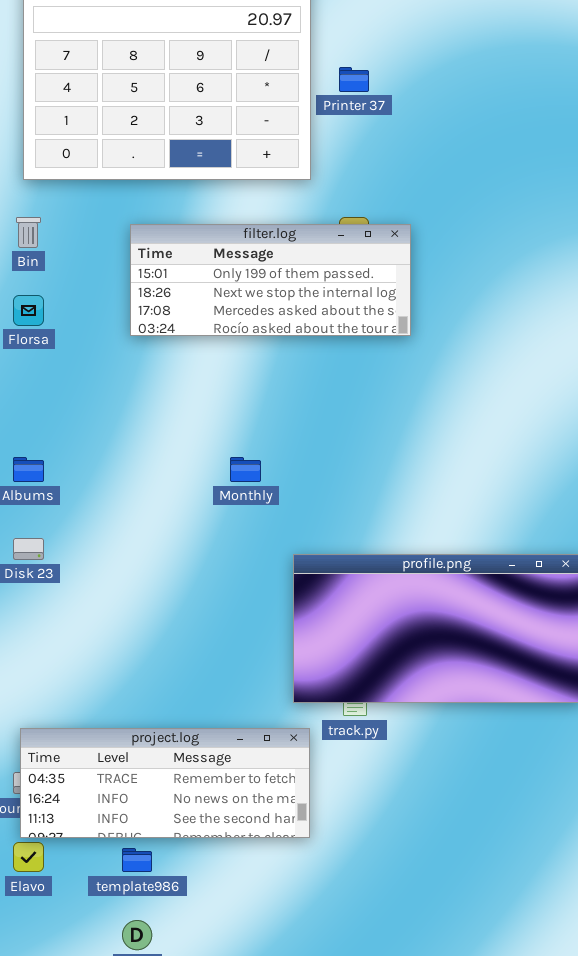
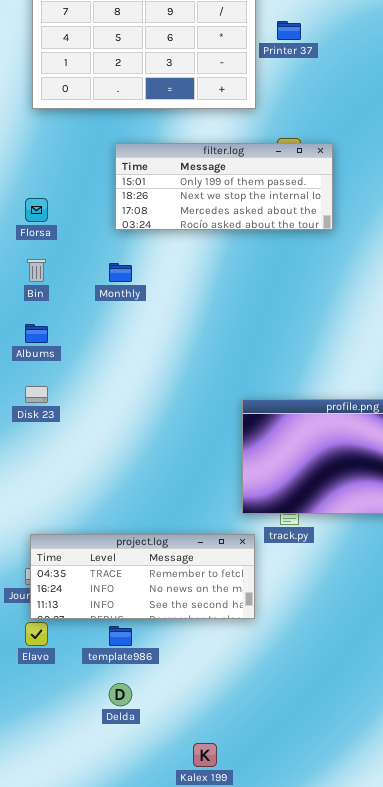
Bin: [16,217,41,248] -> [27,259,46,282], moved
Monthly: [230,457,261,482] -> [109,263,132,282], moved

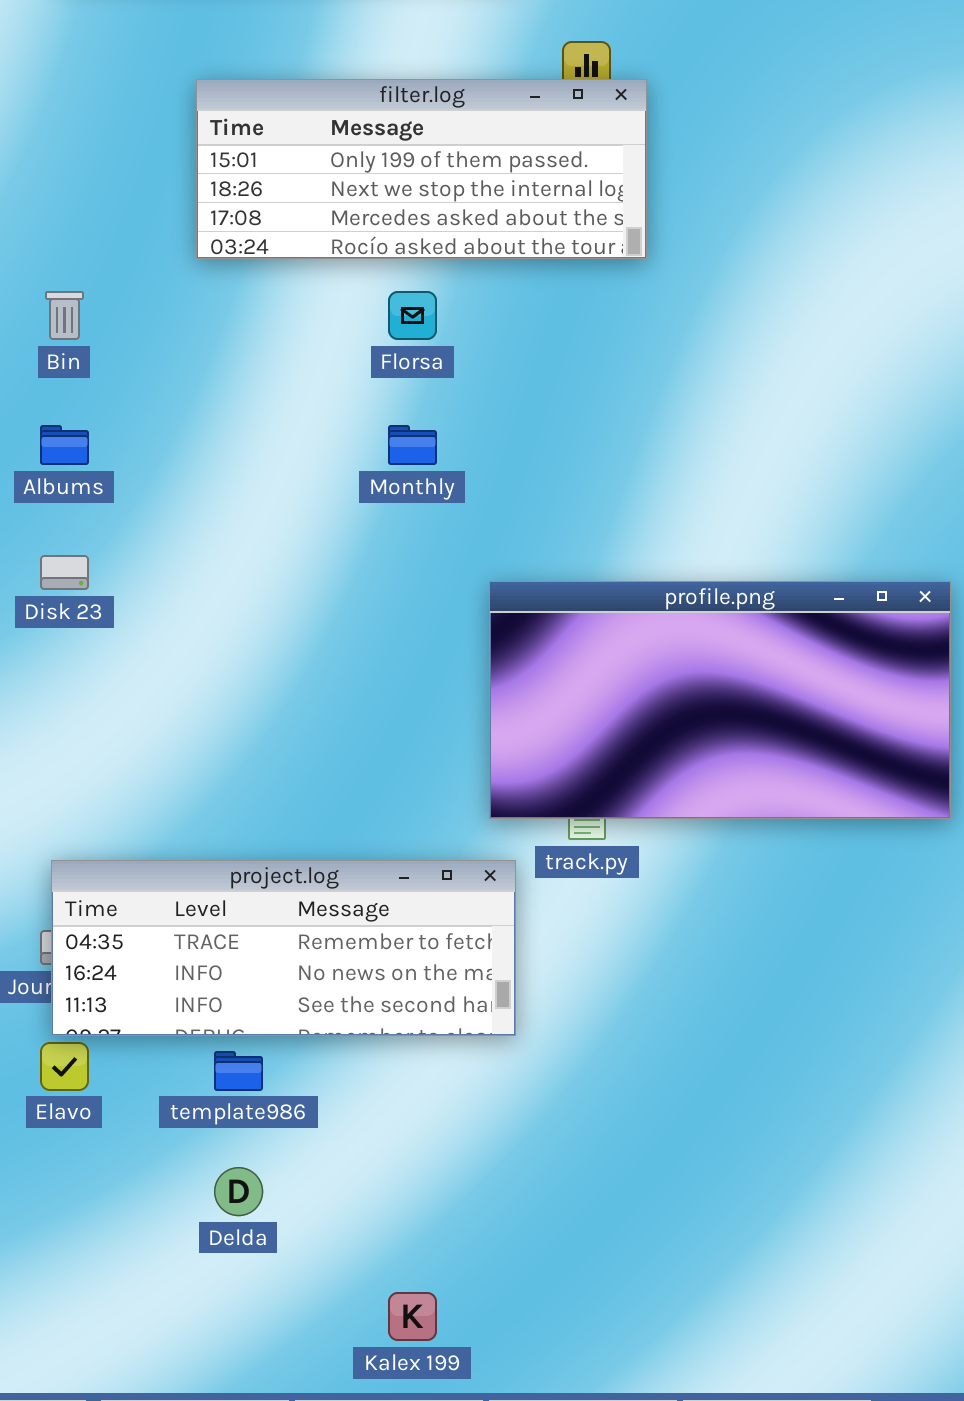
filter.log: [115,143,333,230] -> [196,79,647,259], moved
Florsa: [25,198,48,222] -> [388,291,437,340], moved
Monthly: [109,263,132,282] -> [388,425,437,465], moved

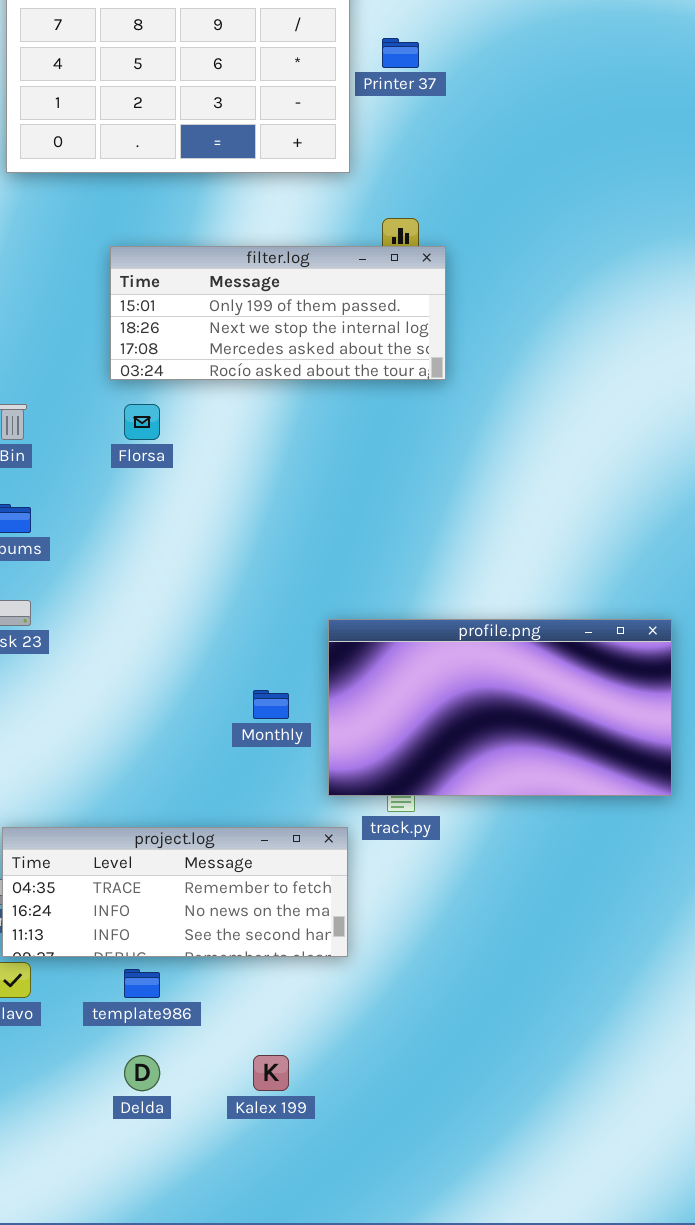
Florsa: [388,291,437,340] -> [124,404,160,440], moved
Monthly: [388,425,437,465] -> [253,690,289,719], moved
Kalex 199: [388,1292,437,1341] -> [253,1055,289,1091], moved

